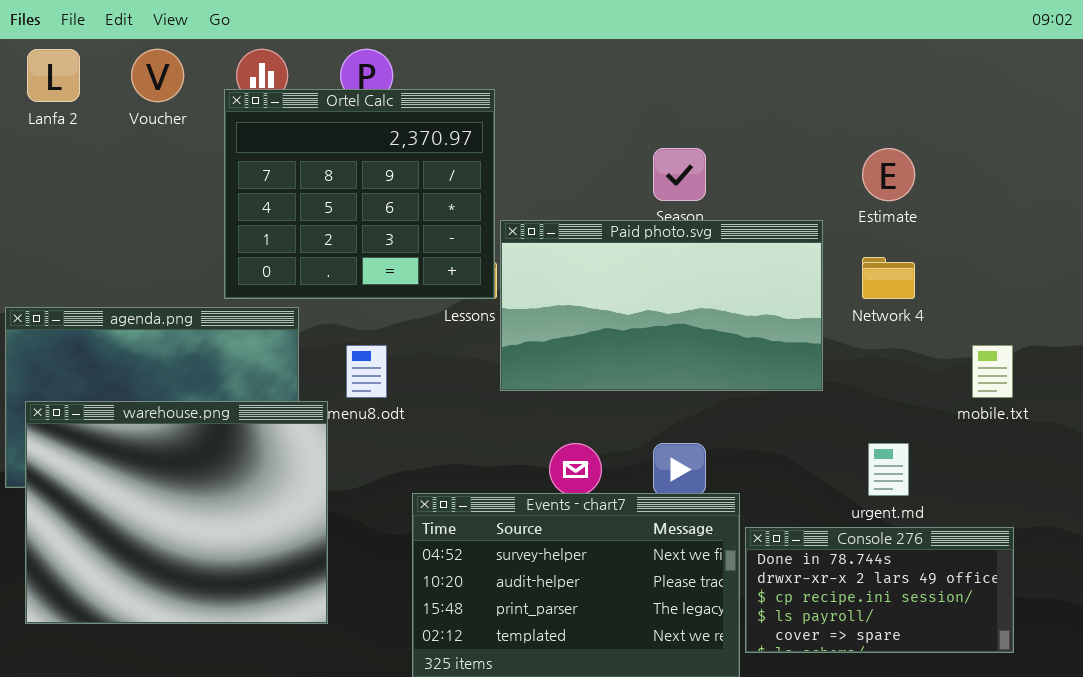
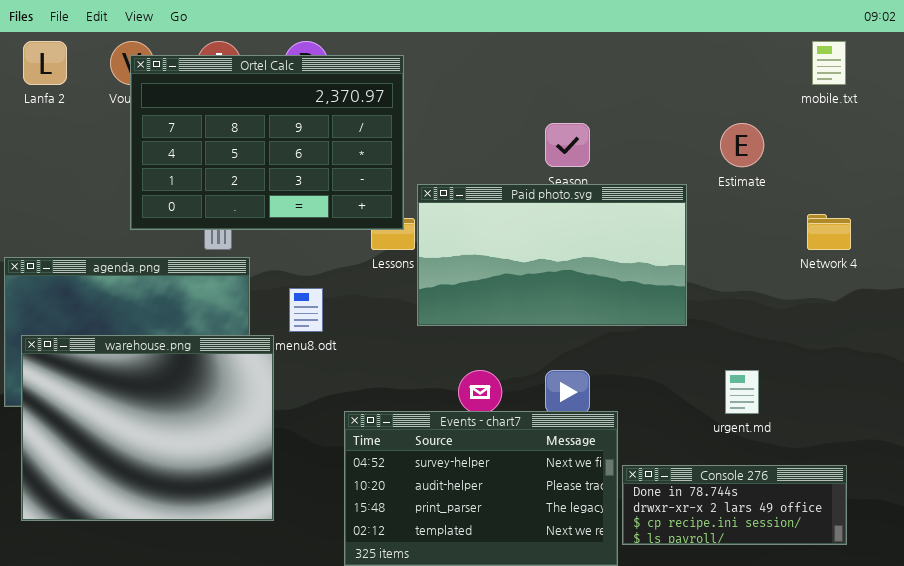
Ortel Calc: [224,89,495,299] -> [130,55,404,230], moved, resized
Network 4: [862,257,915,299] -> [807,214,851,250], moved
mobile.txt: [972,345,1013,398] -> [812,41,846,85], moved
Console 276: [745,527,1014,653] -> [622,465,847,545], resized

